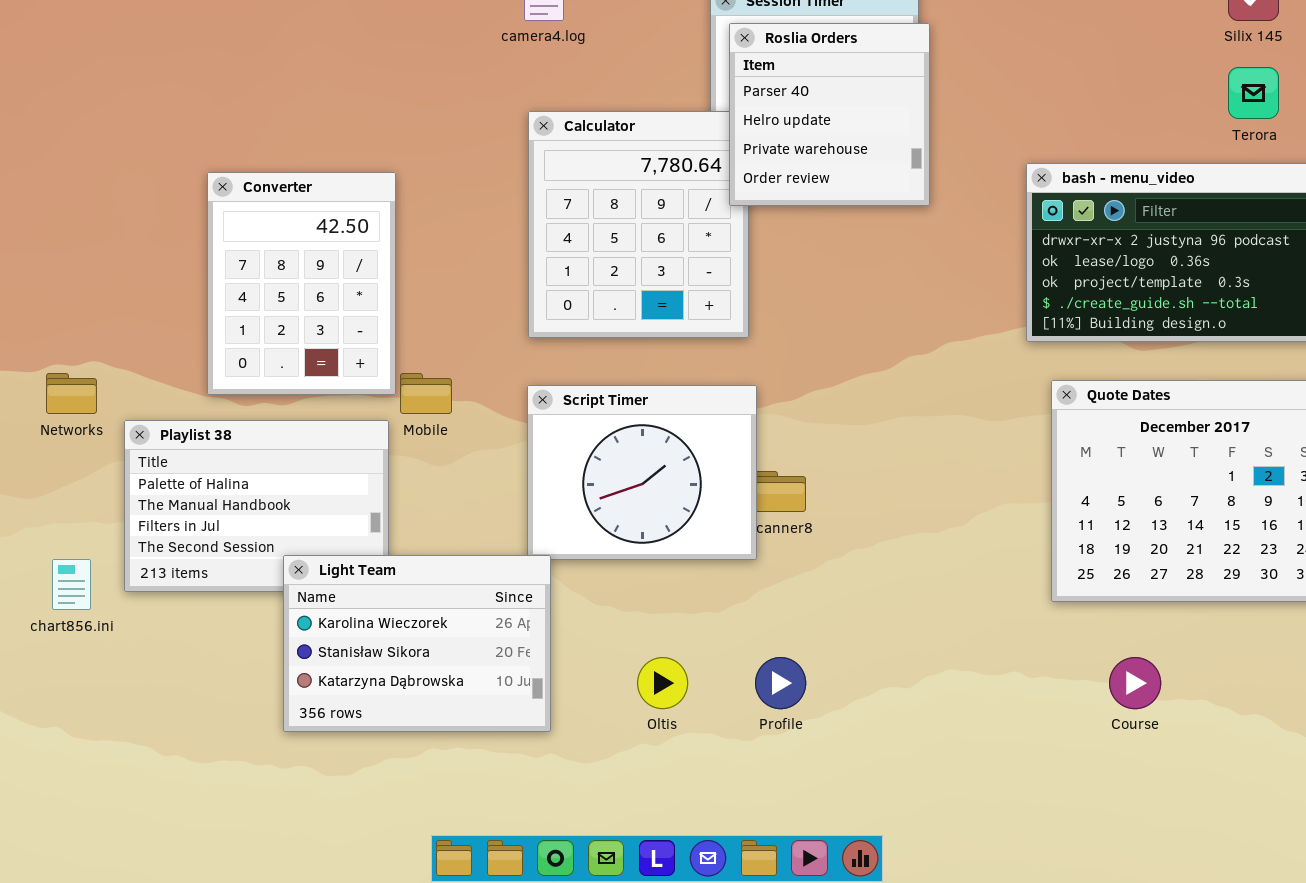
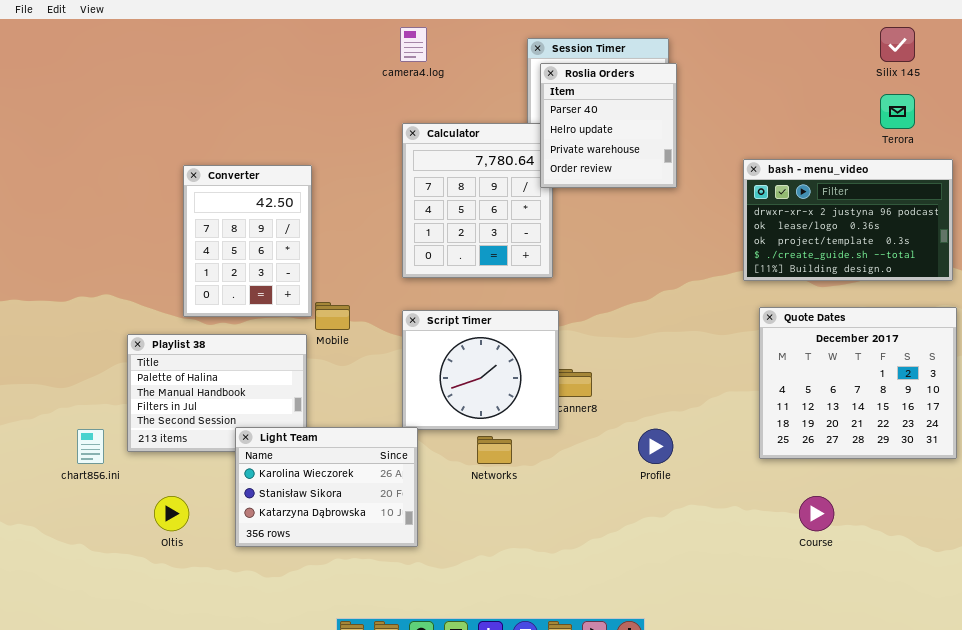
Networks: [46,373,97,414] -> [477,436,512,464], moved
Oltis: [637,657,688,709] -> [154,496,189,531], moved
Profile: [755,657,806,709] -> [638,429,673,464], moved

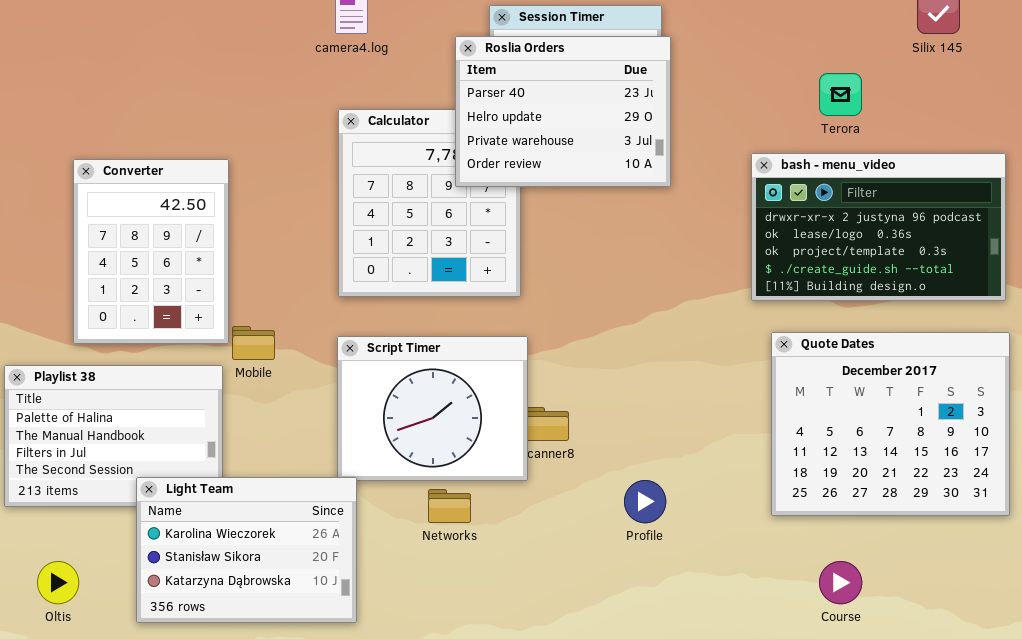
Roslia Orders: [540,63,677,188] -> [455,36,671,187], resized
Terora: [880,94,915,129] -> [819,73,862,116], moved

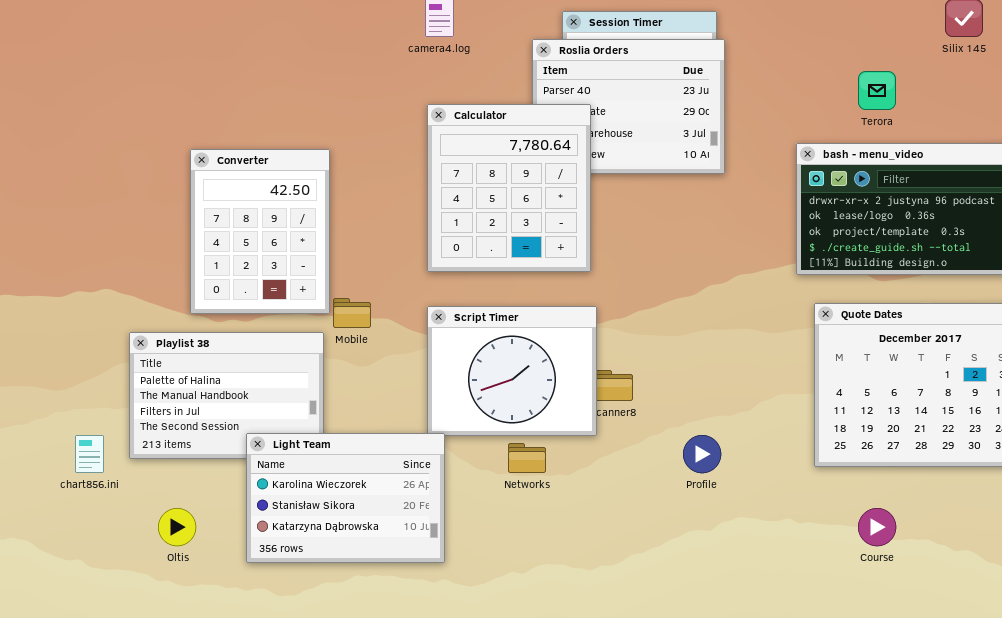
Calculator: [338,109,521,297] -> [427,104,591,272], raised

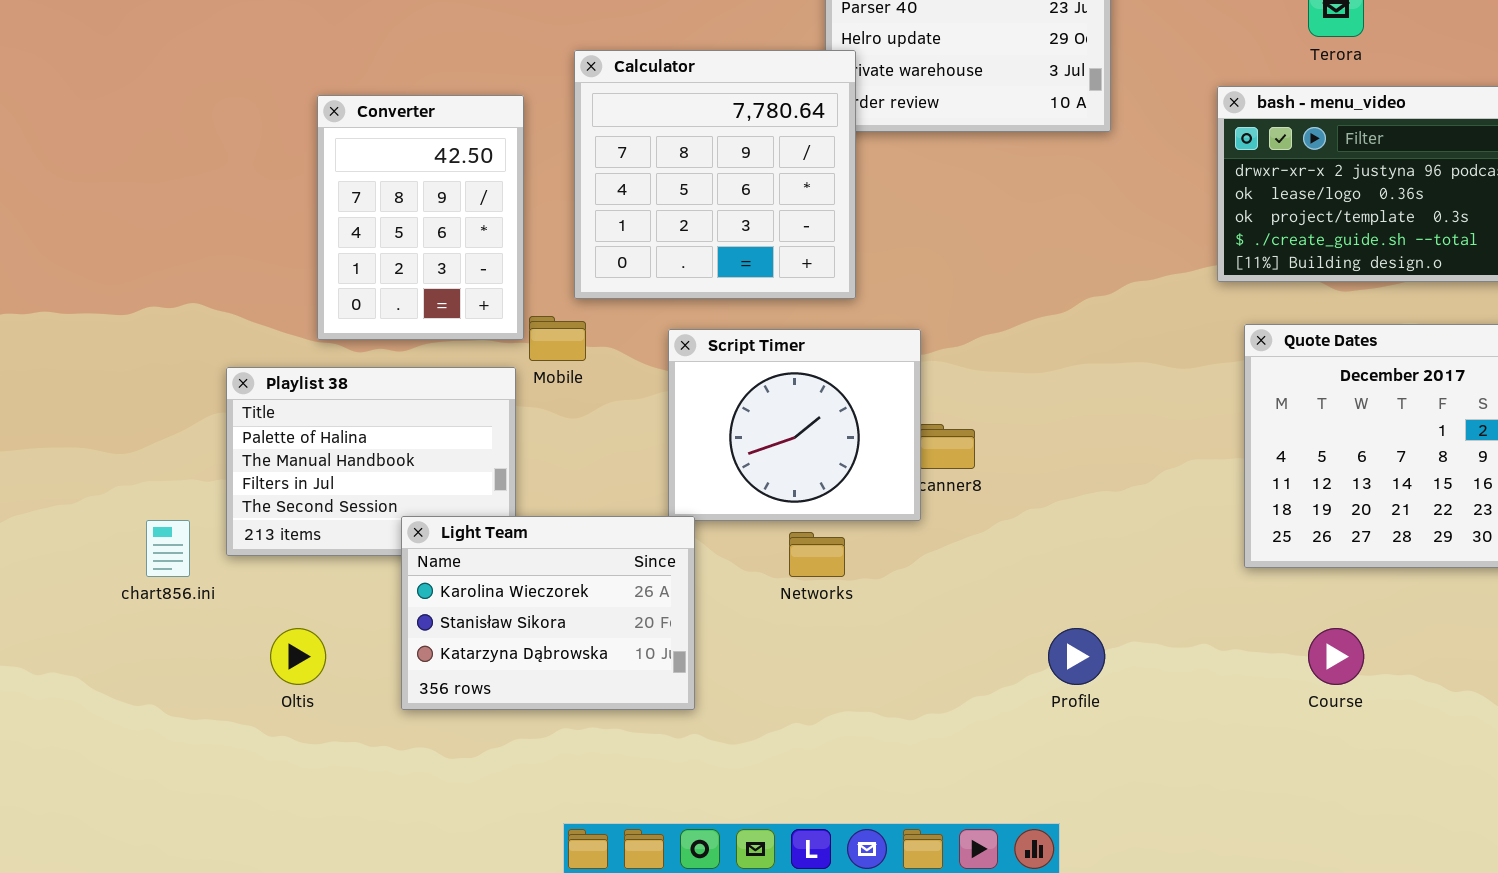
Calculator: [427,104,591,272] -> [574,50,856,299], moved, resized
Profile: [683,435,721,473] -> [1048,628,1105,685], moved

